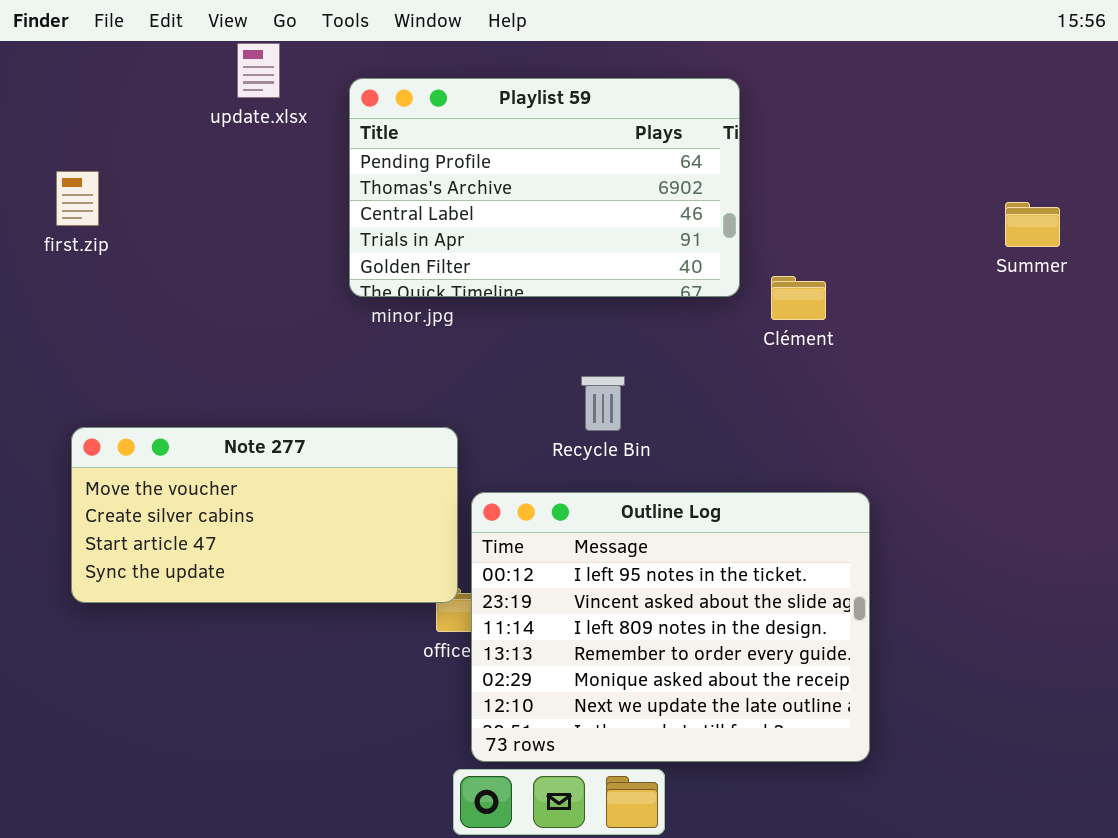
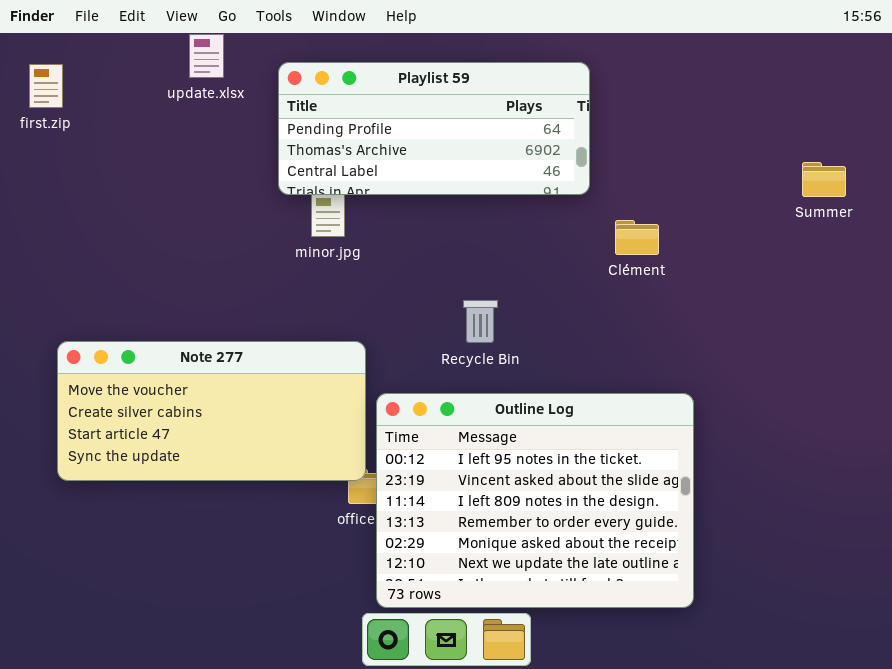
Playlist 59: [349,78,740,297] -> [278,62,590,195], resized
first.zip: [56,171,99,226] -> [29,64,63,108], moved

